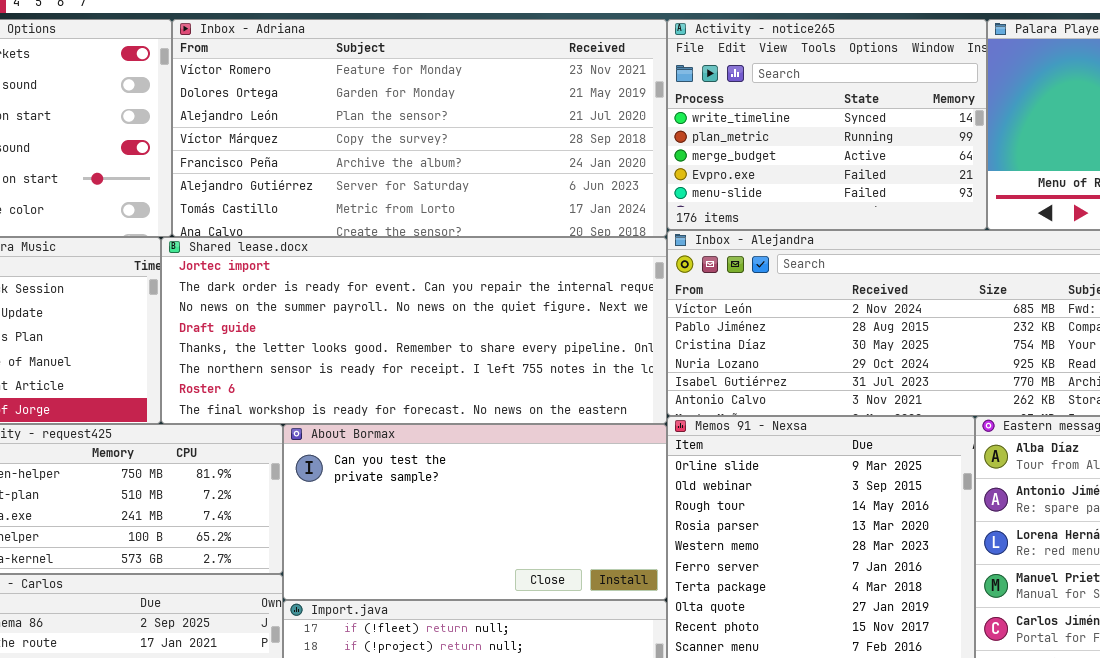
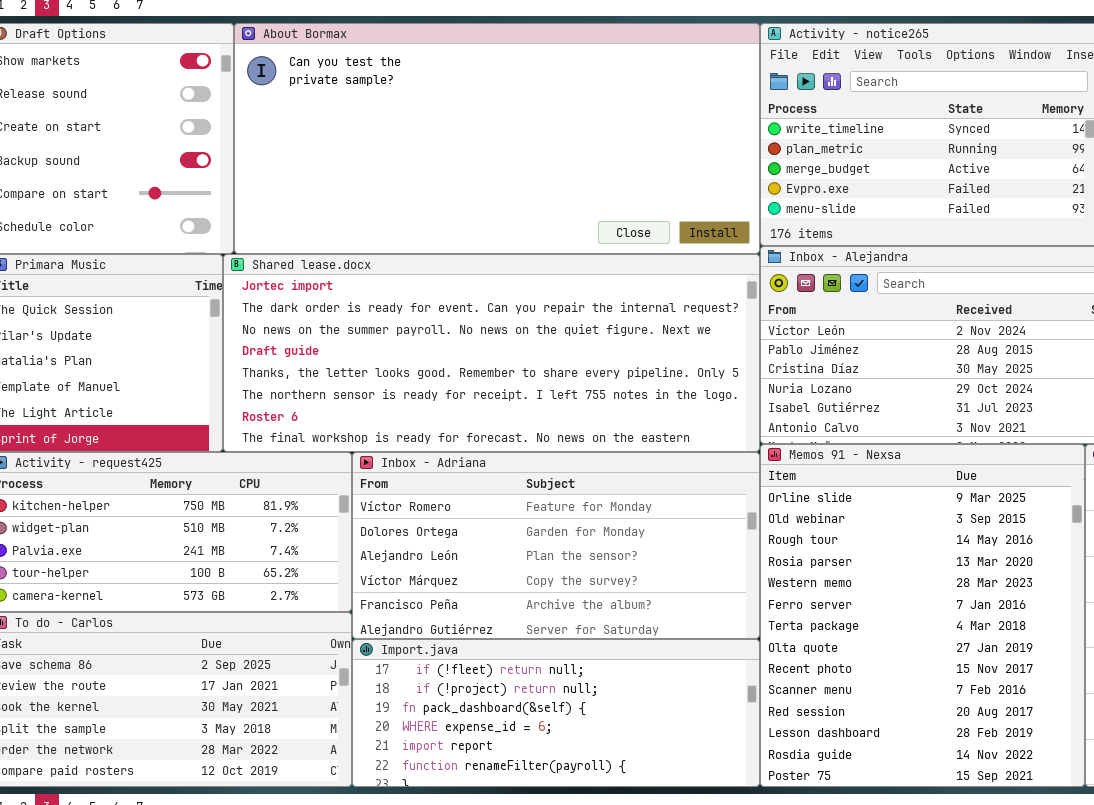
Inbox - Adriana: [172,19,667,237] -> [352,452,760,639], moved, resized
About Bormax: [283,424,667,600] -> [234,23,760,254], moved, resized

